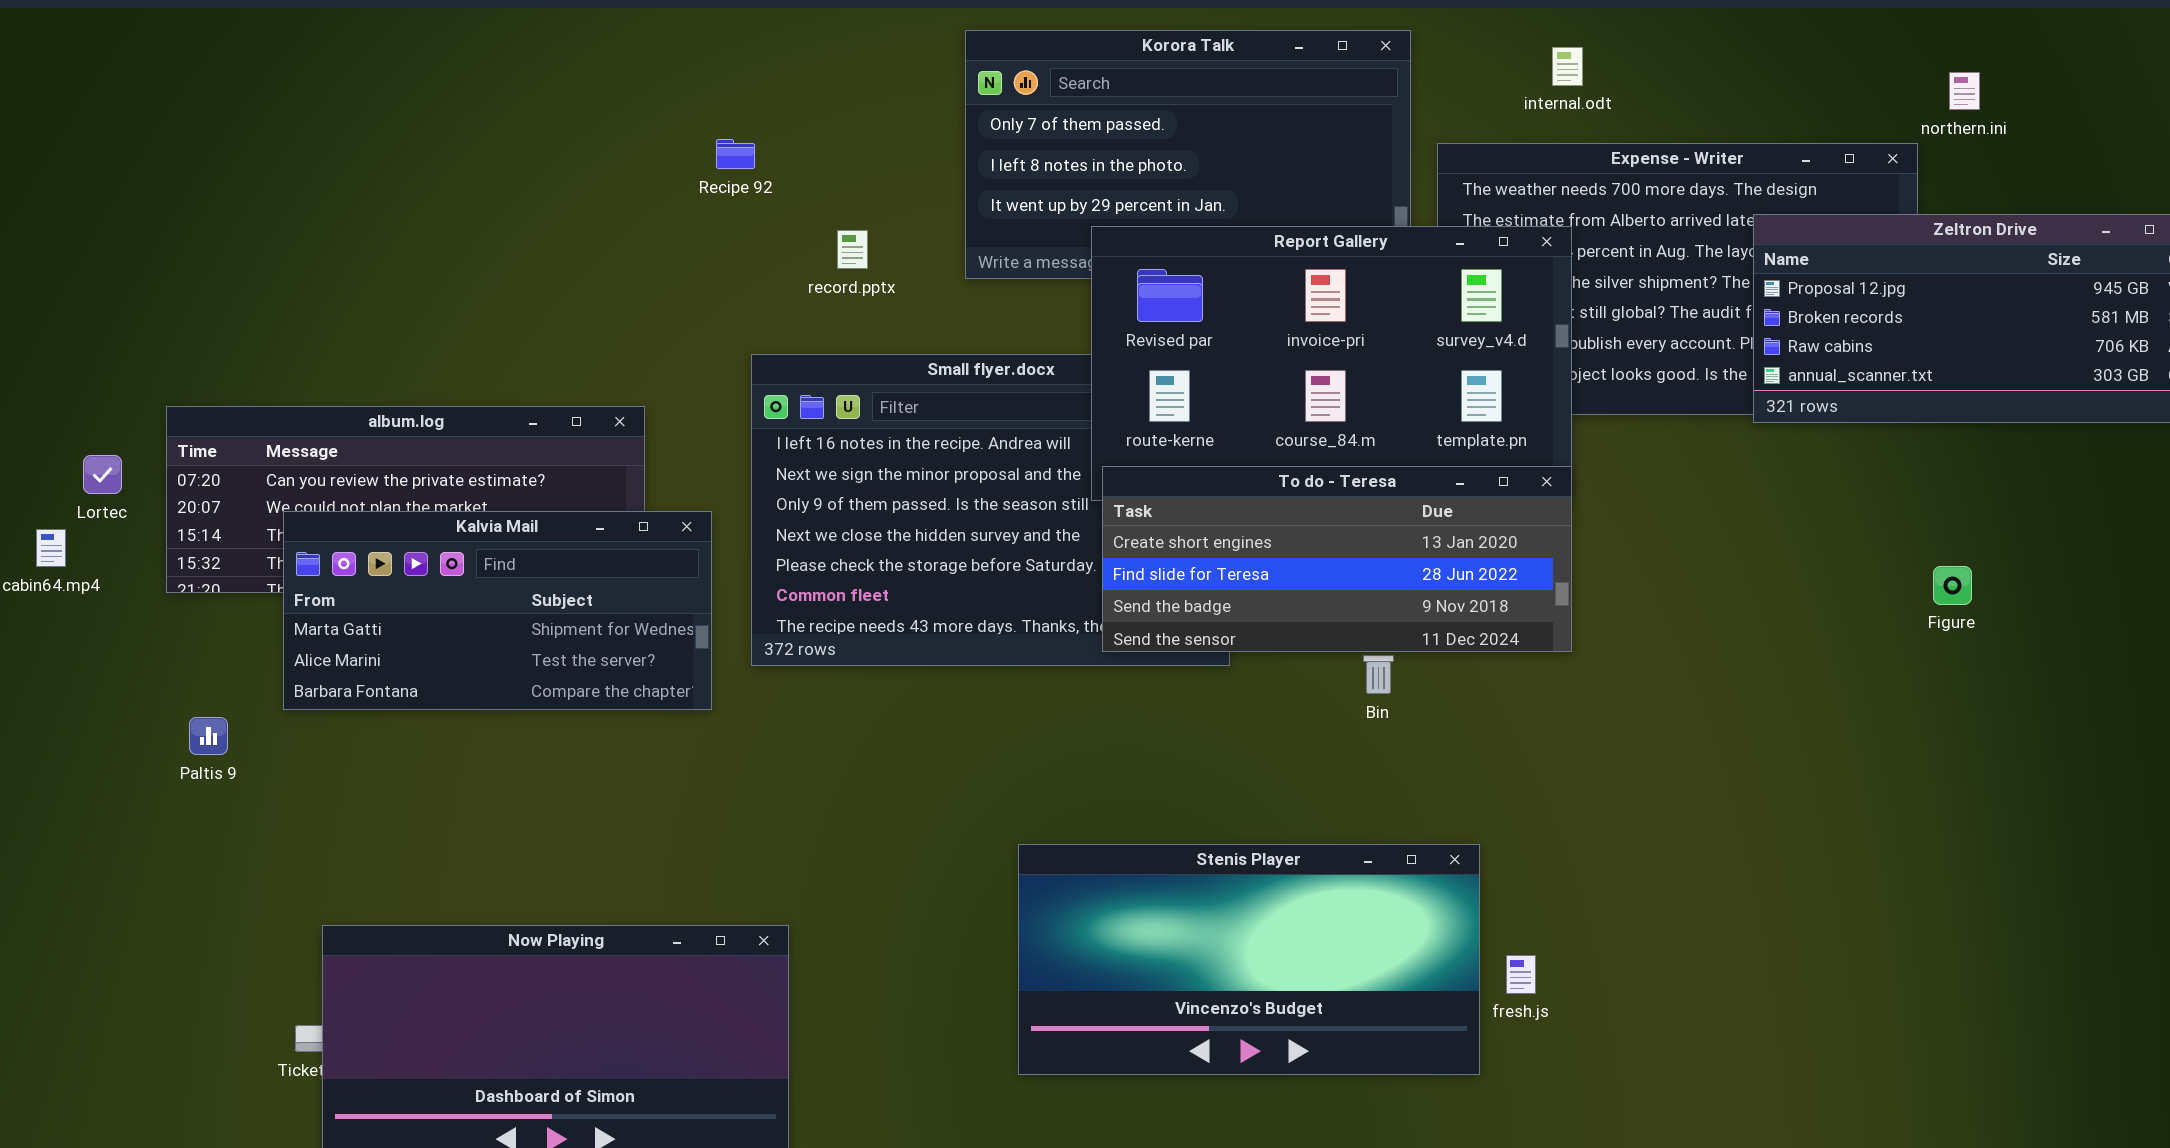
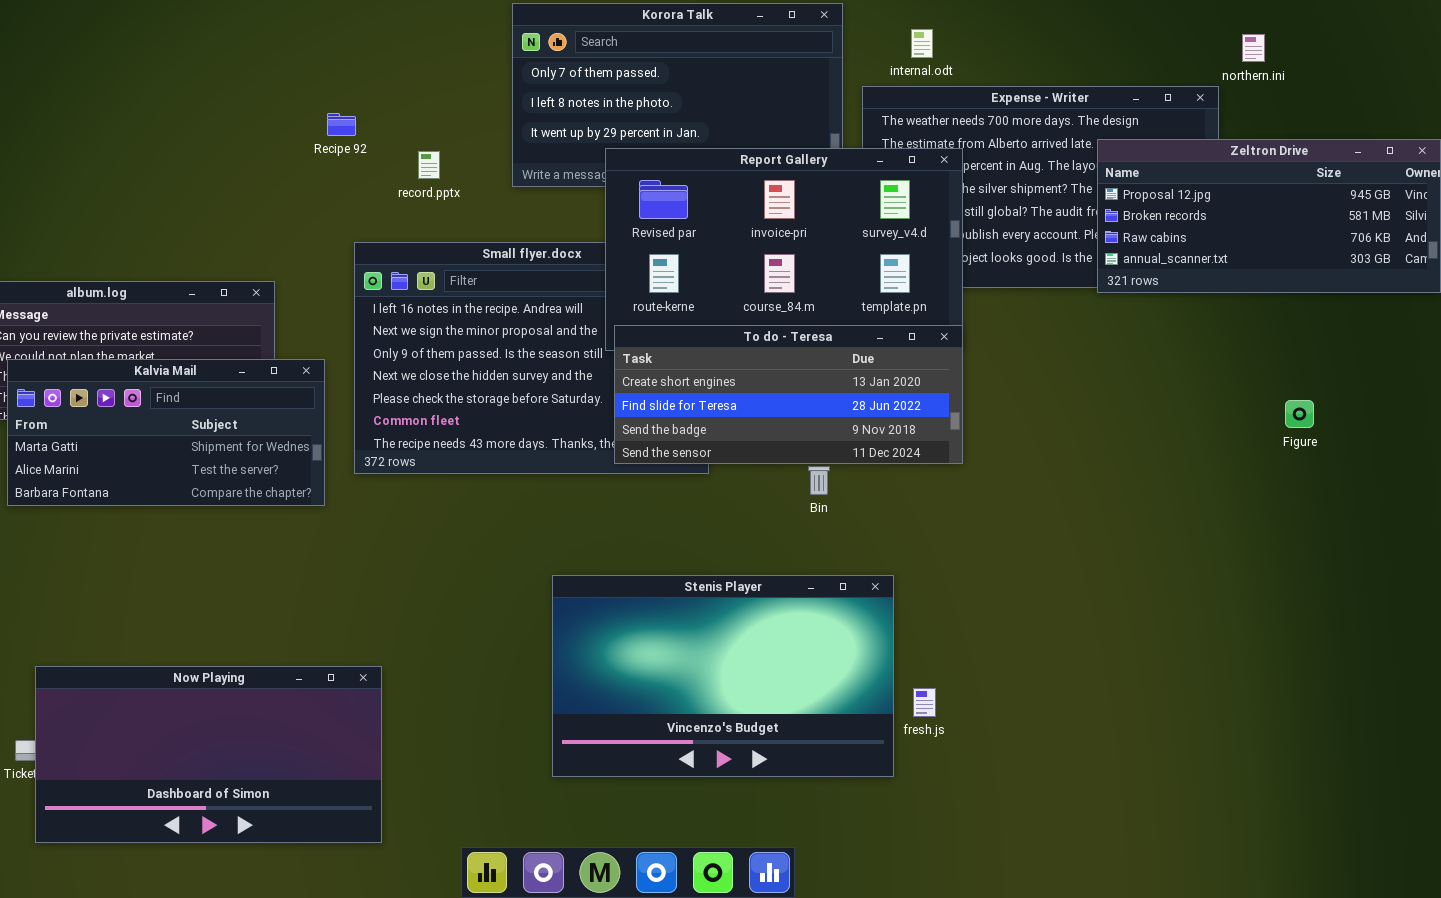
internal.odt: [1552,47,1583,86] -> [911,29,933,58], moved
Recipe 92: [716,139,755,169] -> [327,113,356,136], moved
Figure: [1933,566,1972,605] -> [1285,400,1314,428], moved
Stenis Player: [1018,844,1480,1075] -> [552,575,894,777], resized

